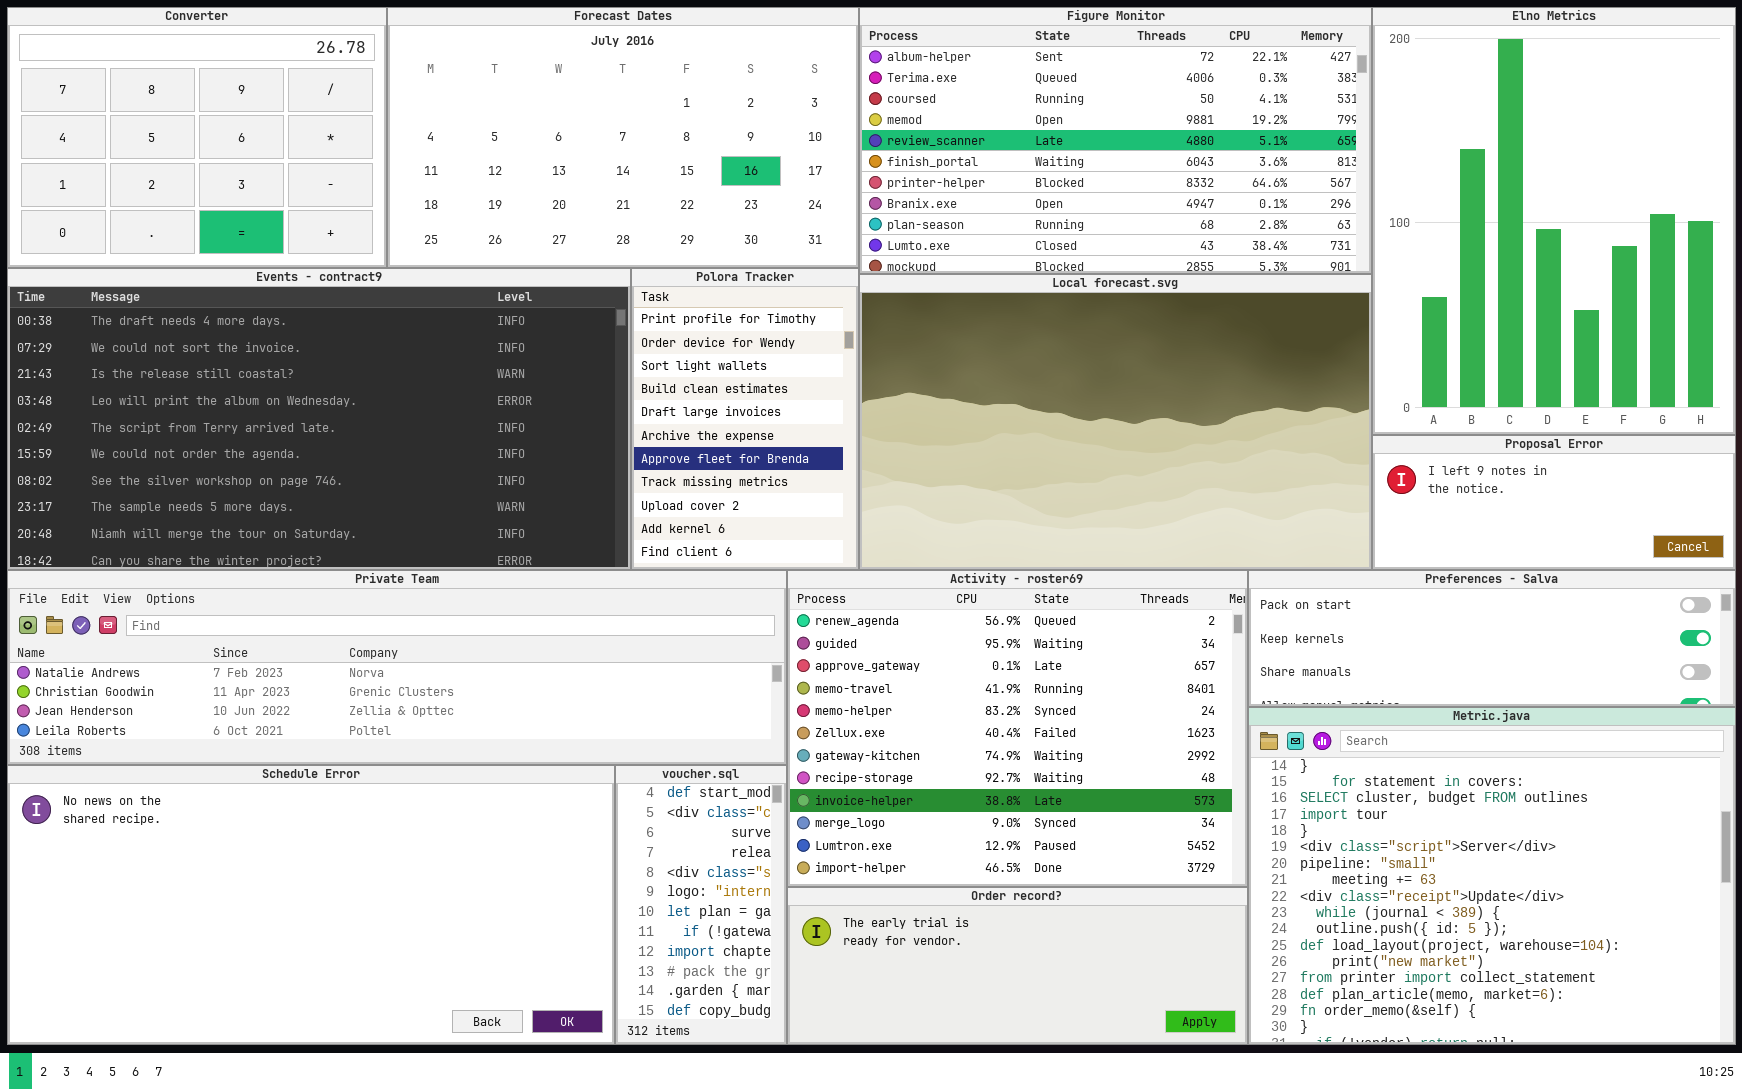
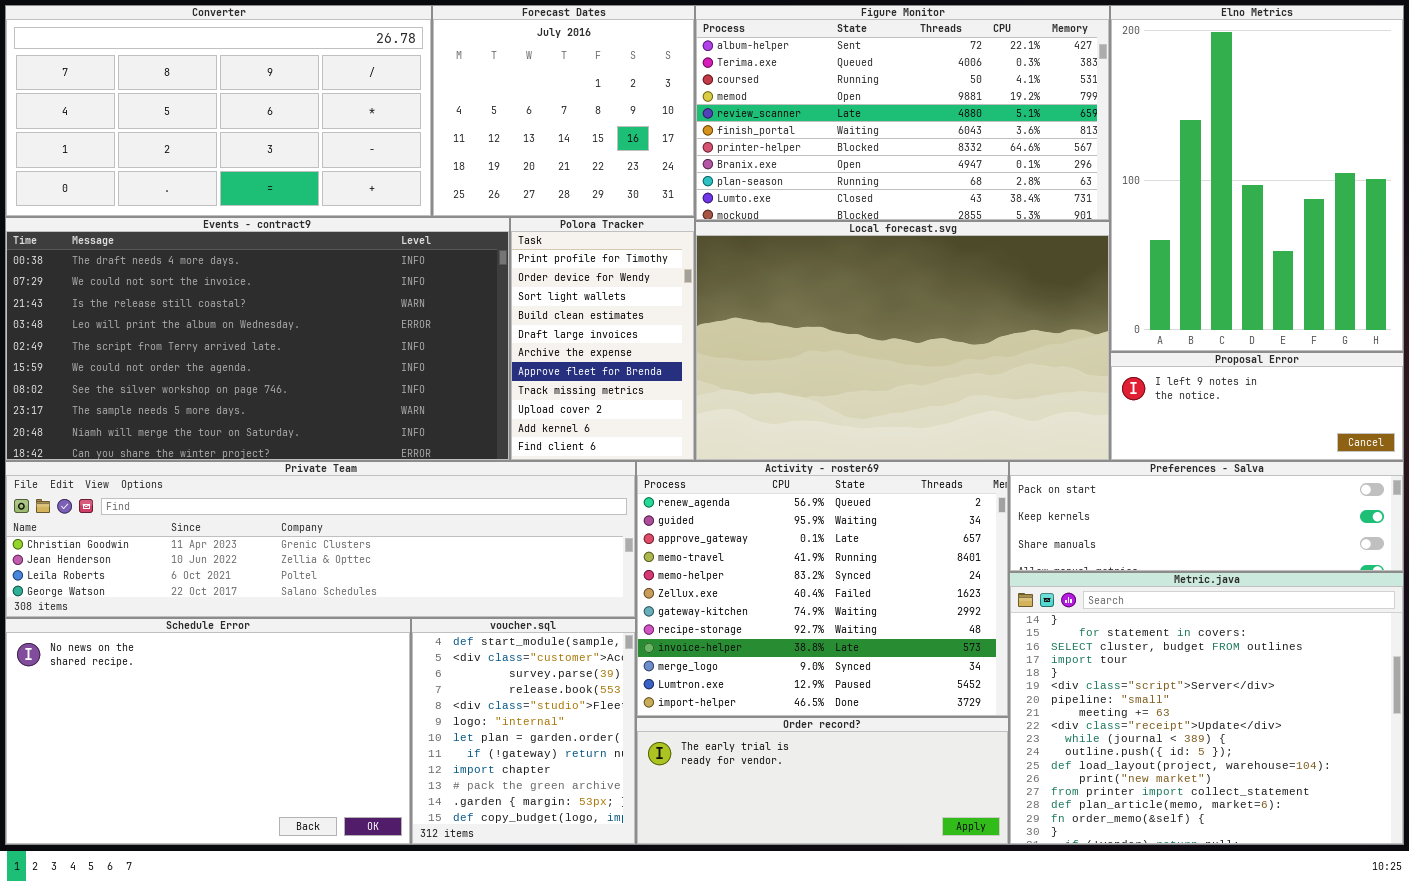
Converter: [7,7,387,268] -> [5,5,432,217], resized
Forecast Dates: [387,7,859,268] -> [432,5,695,217], resized
Private Team: [7,570,787,765] -> [5,461,636,618], scrolled down 1 row
Schedule Error: [7,765,615,1045] -> [5,618,411,845], resized
voucher.sql: [615,765,787,1045] -> [411,618,636,845], resized

